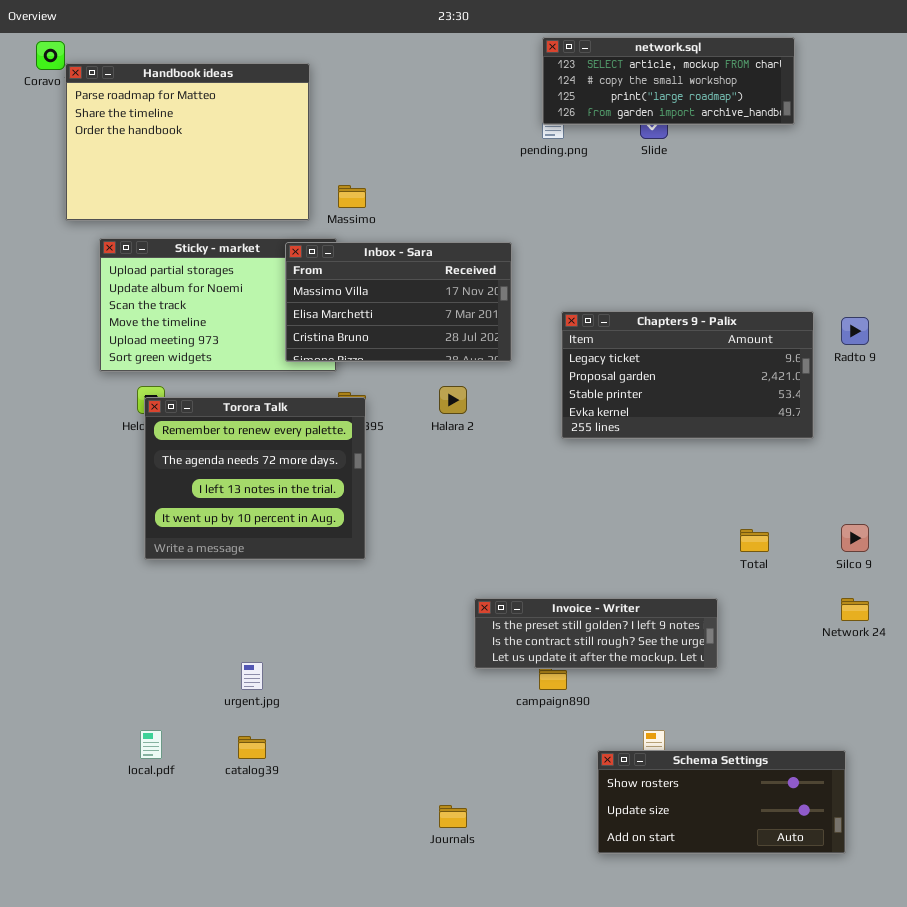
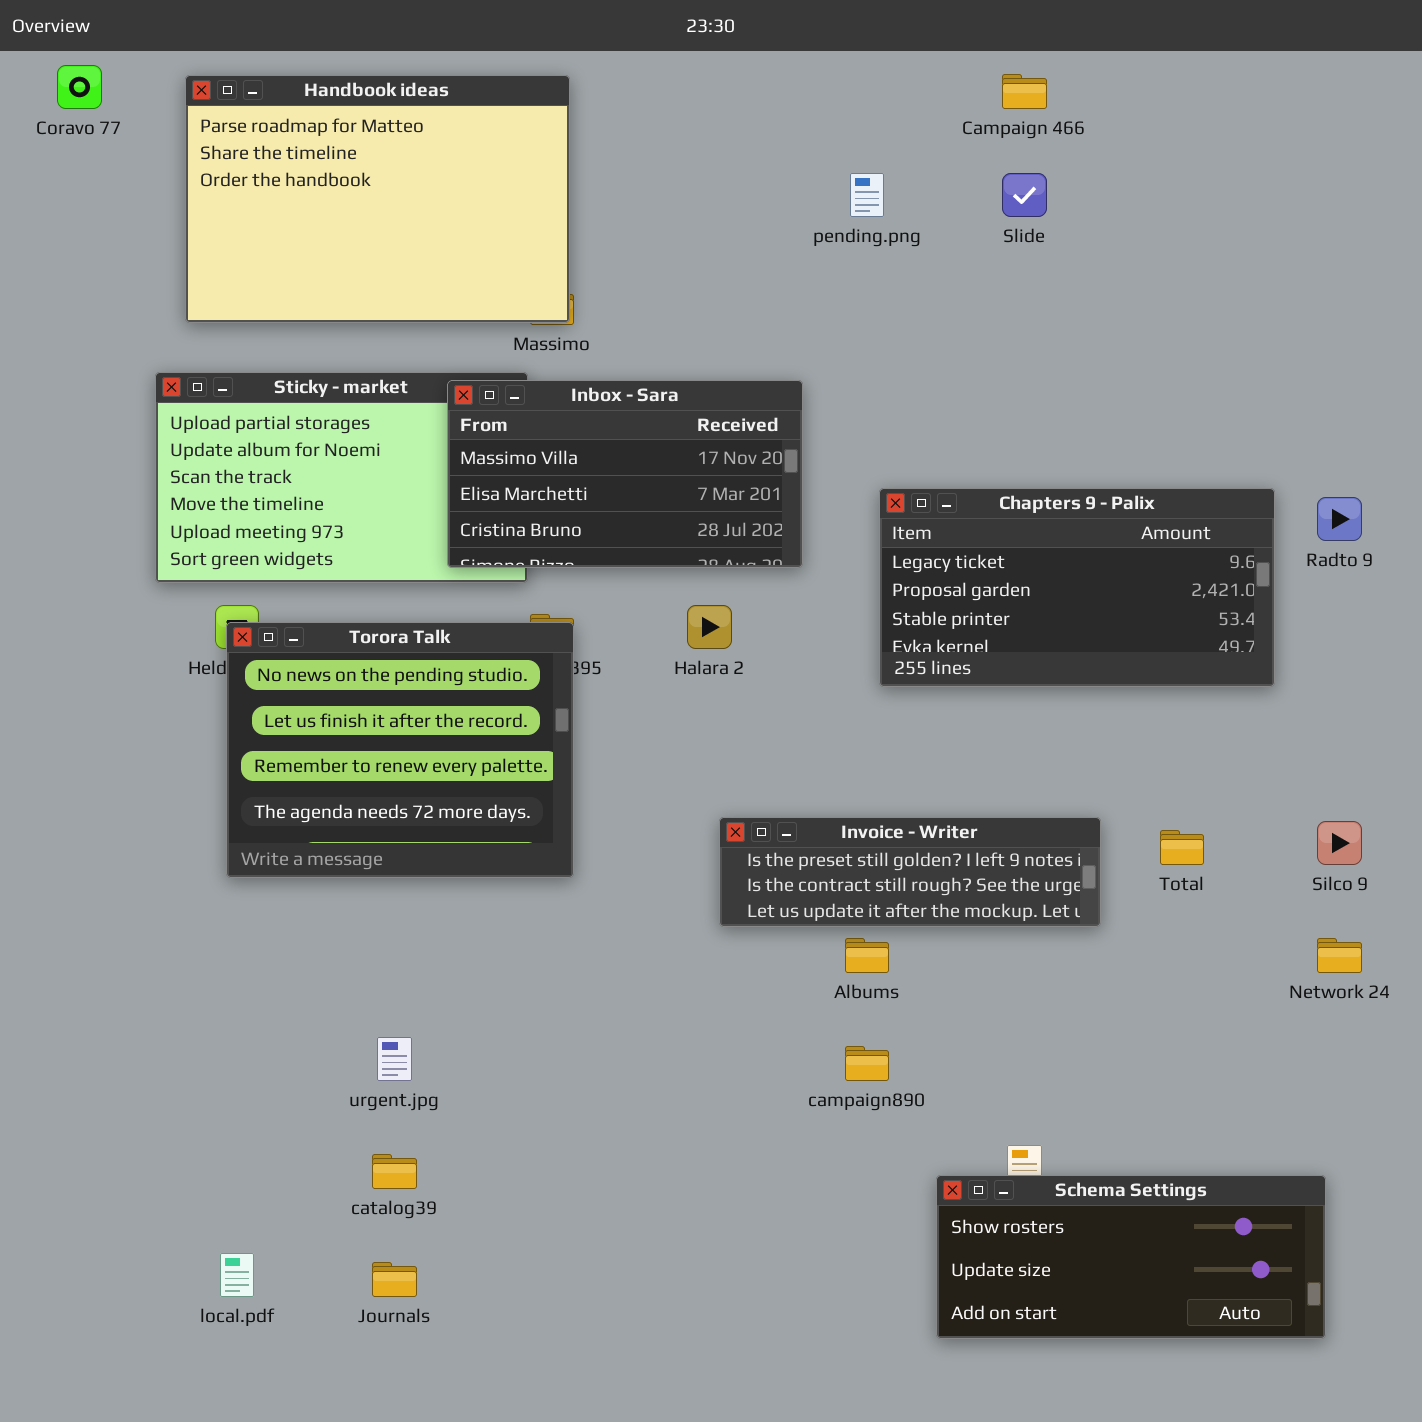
network.sql: [542,37,795,125] -> none, closed
Handbook ideas: [65,63,310,221] -> [185,75,570,323], moved
Torora Talk: [144,397,366,560] -> [226,622,574,878], scrolled up 2 rows
Invoice - Writer: [474,598,718,669] -> [719,817,1101,927], moved
local.pdf: [140,730,162,759] -> [220,1253,254,1297], moved
Journals: [439,805,467,828] -> [372,1262,417,1297], moved

